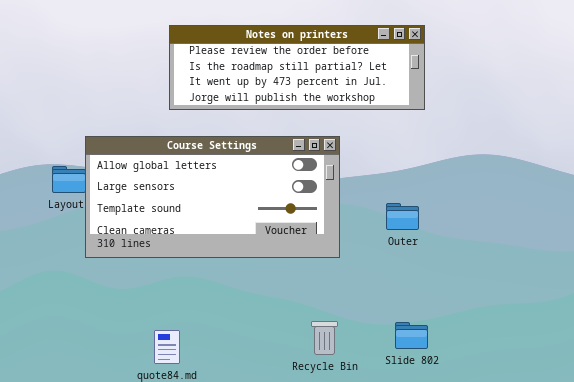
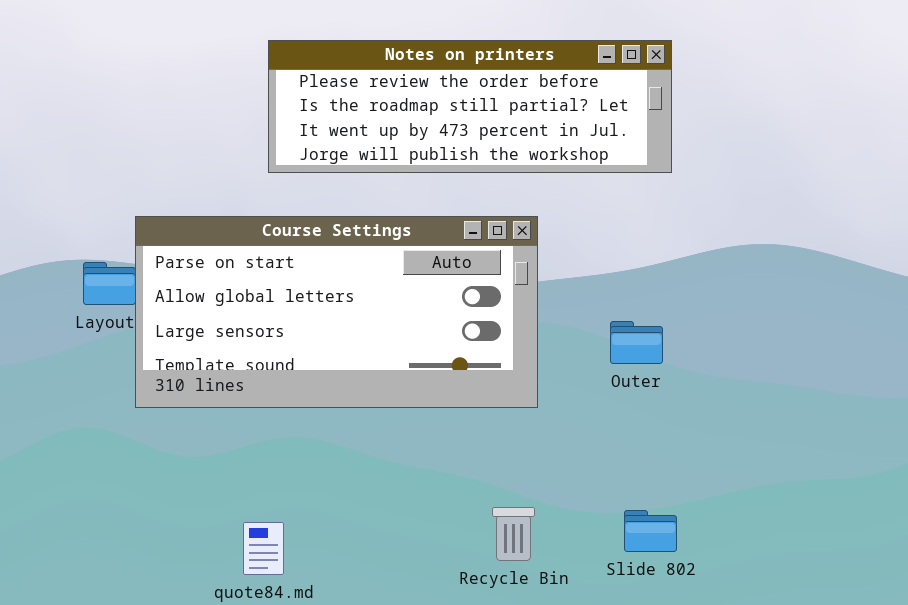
Course Settings: [85,136,340,258] -> [135,216,538,408], scrolled up 1 row

